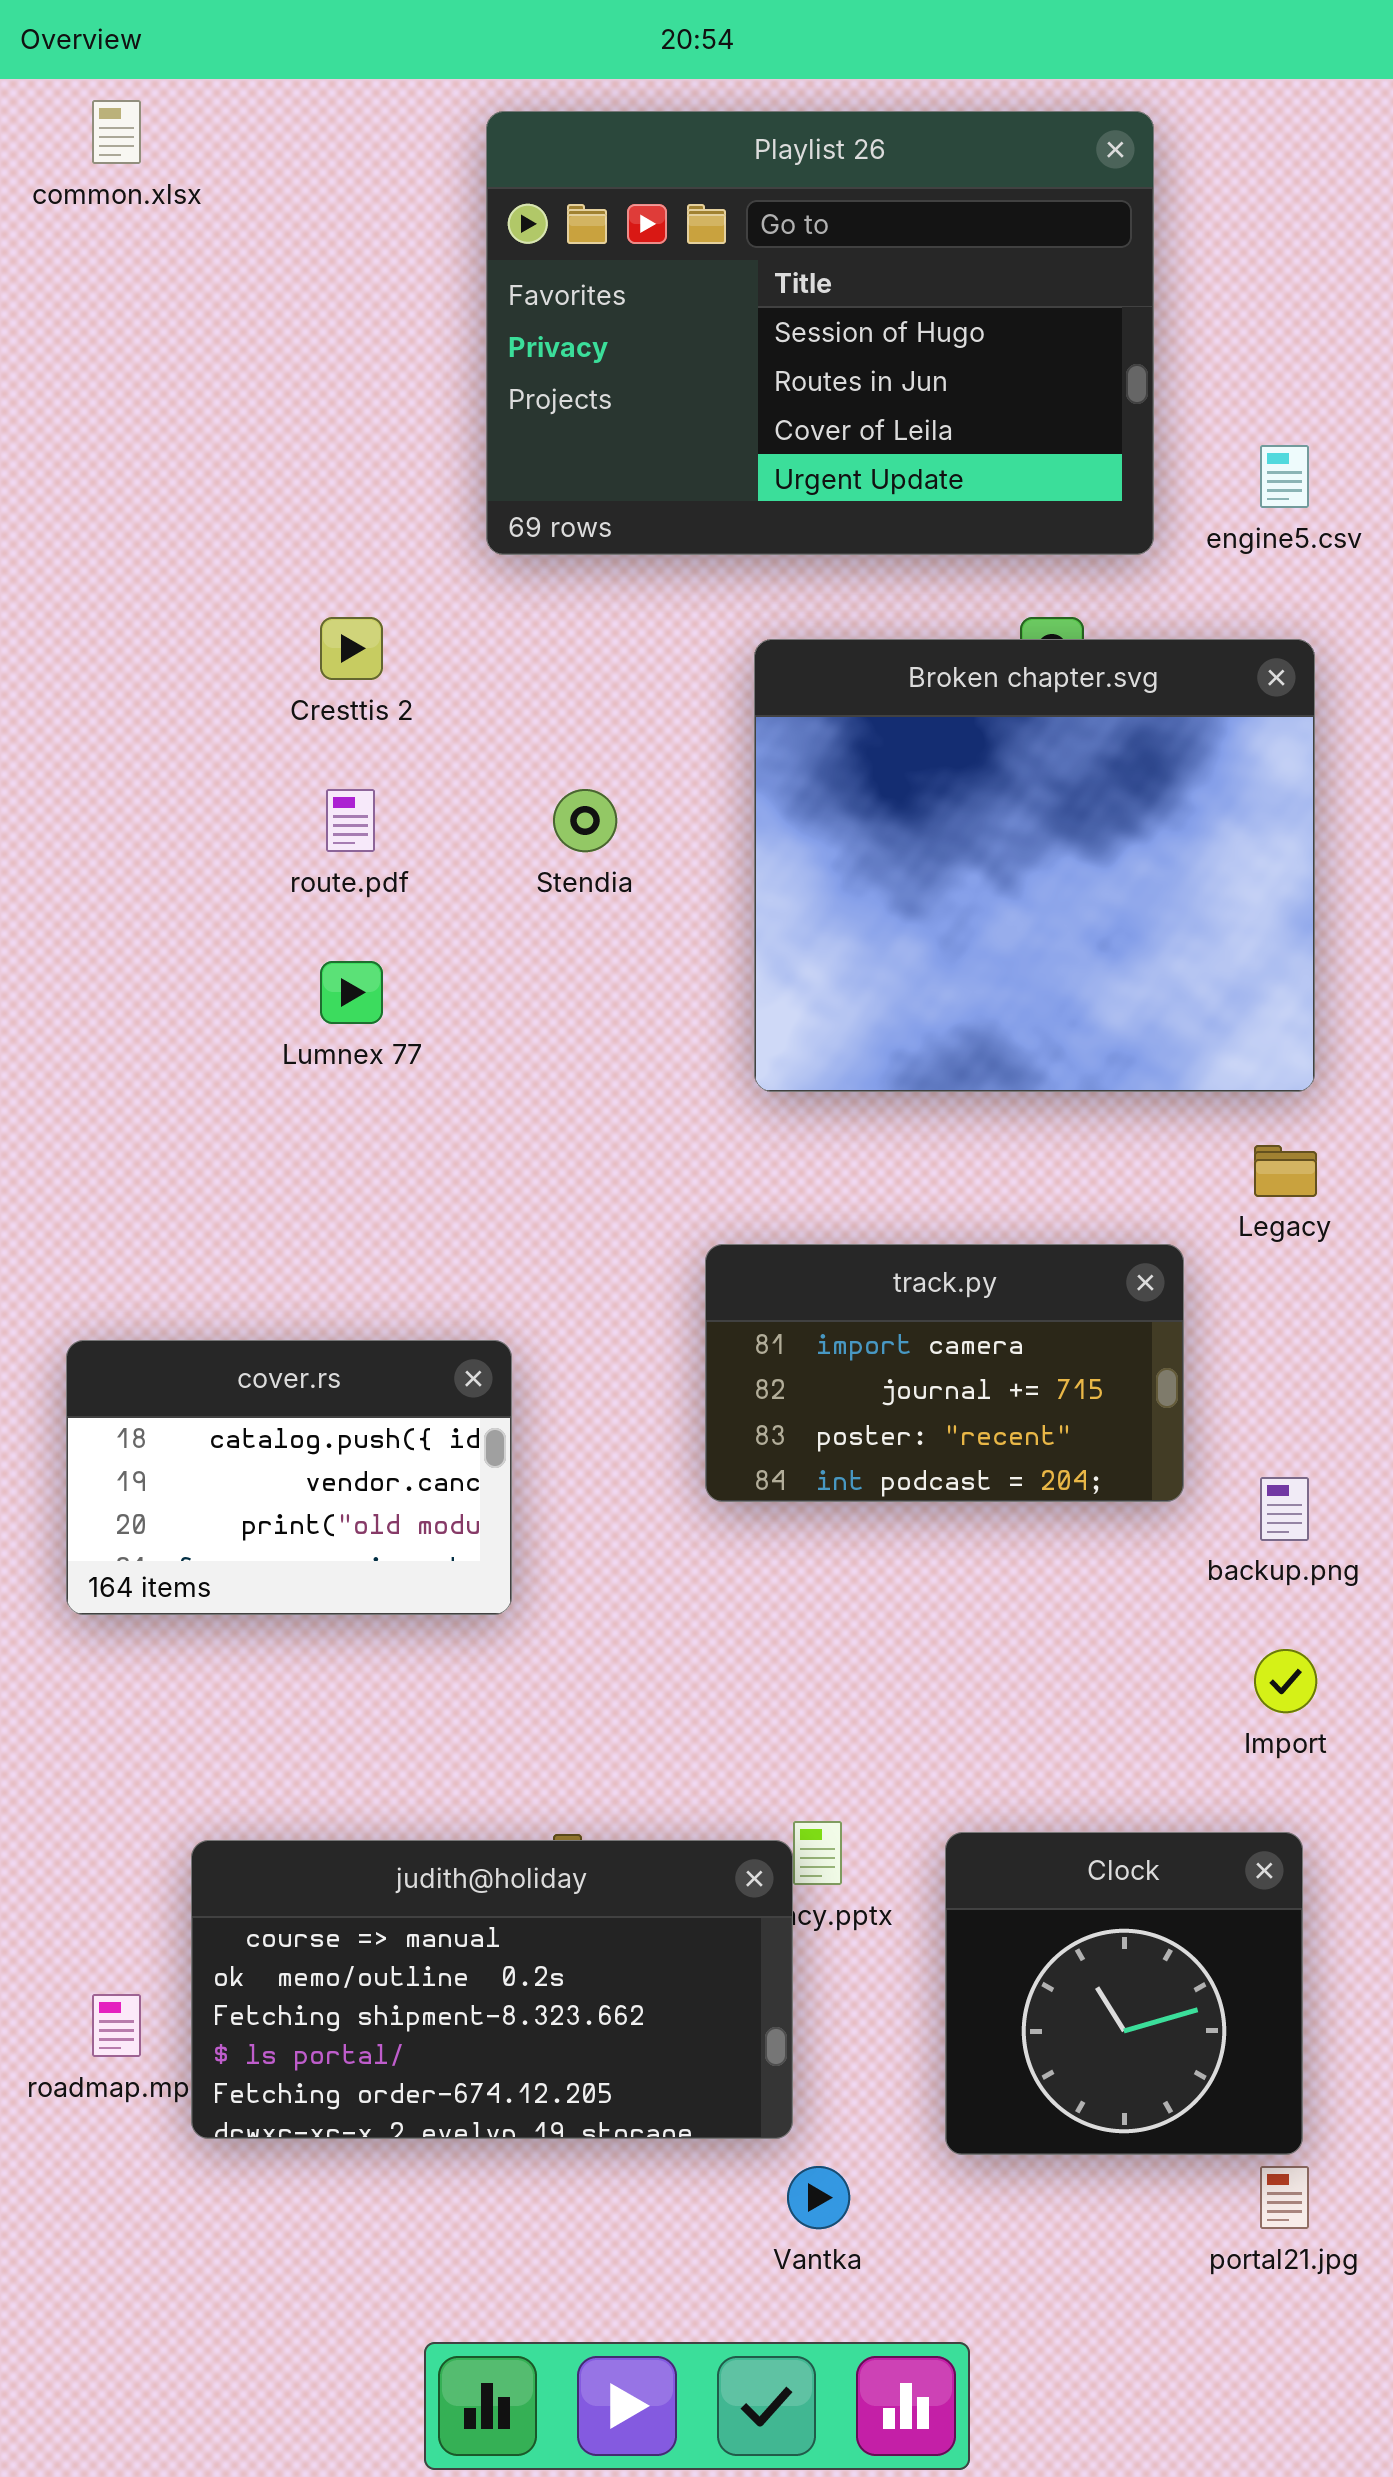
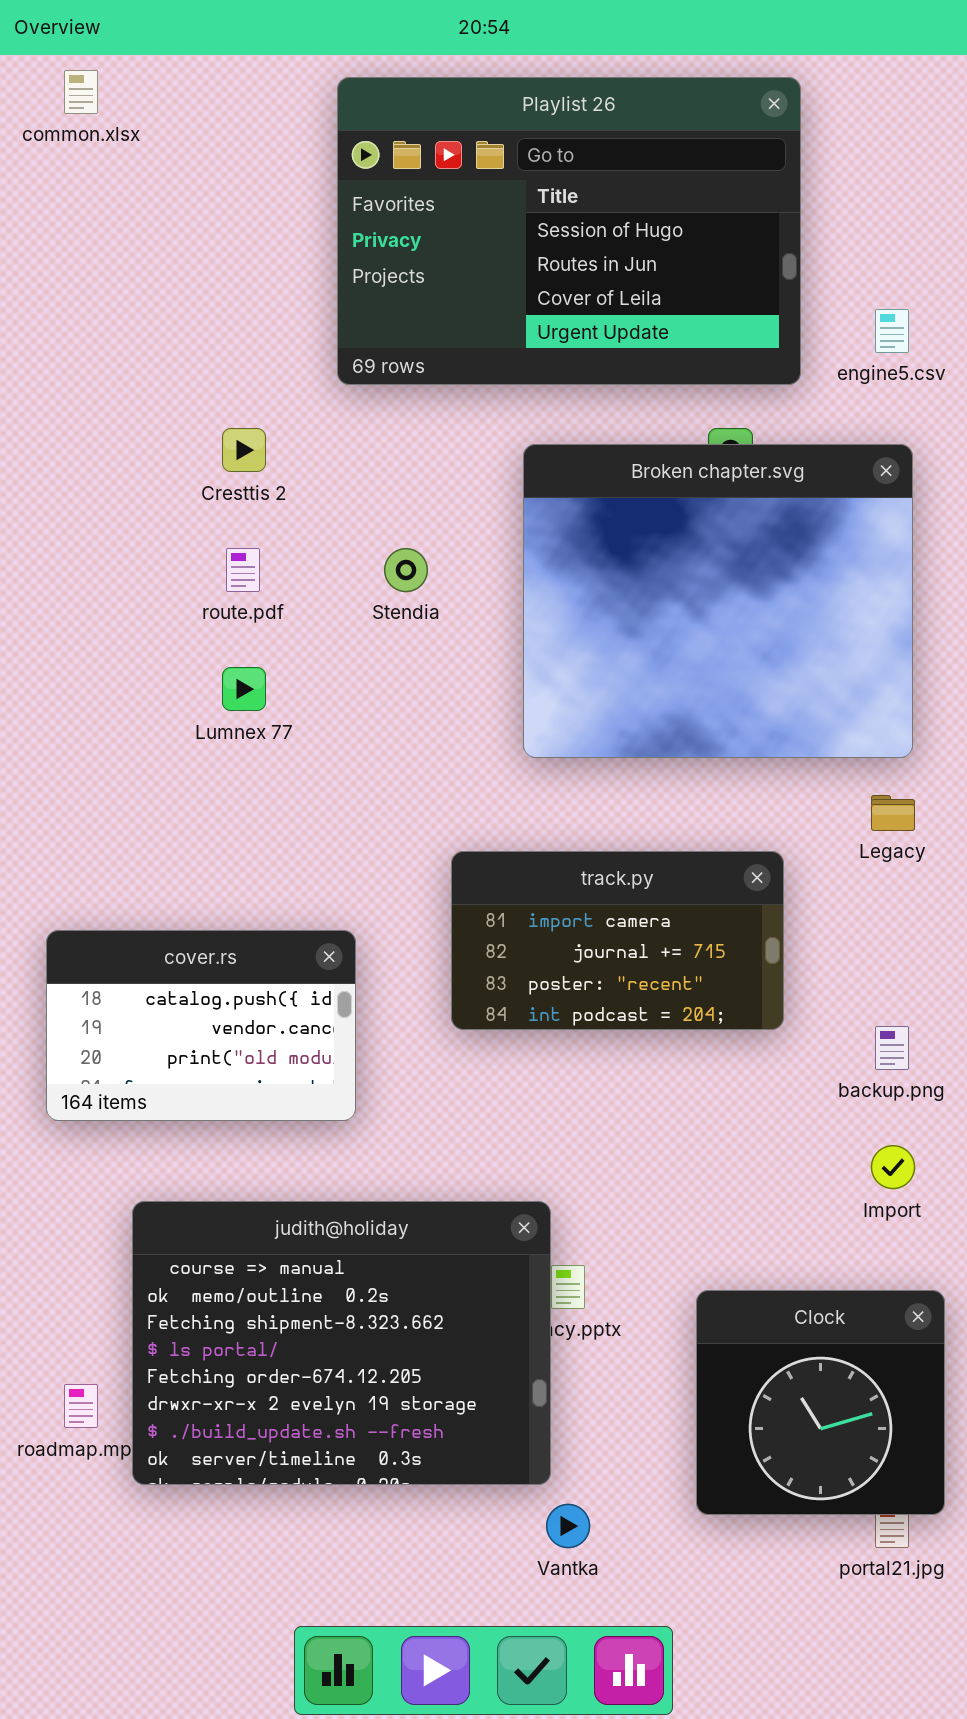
track.py: [705,1244,1184,1502] -> [451,851,784,1030], moved
Clock: [945,1832,1303,2155] -> [696,1290,945,1515], moved
judith@holiday: [191,1840,793,2139] -> [132,1201,551,1485], resized

